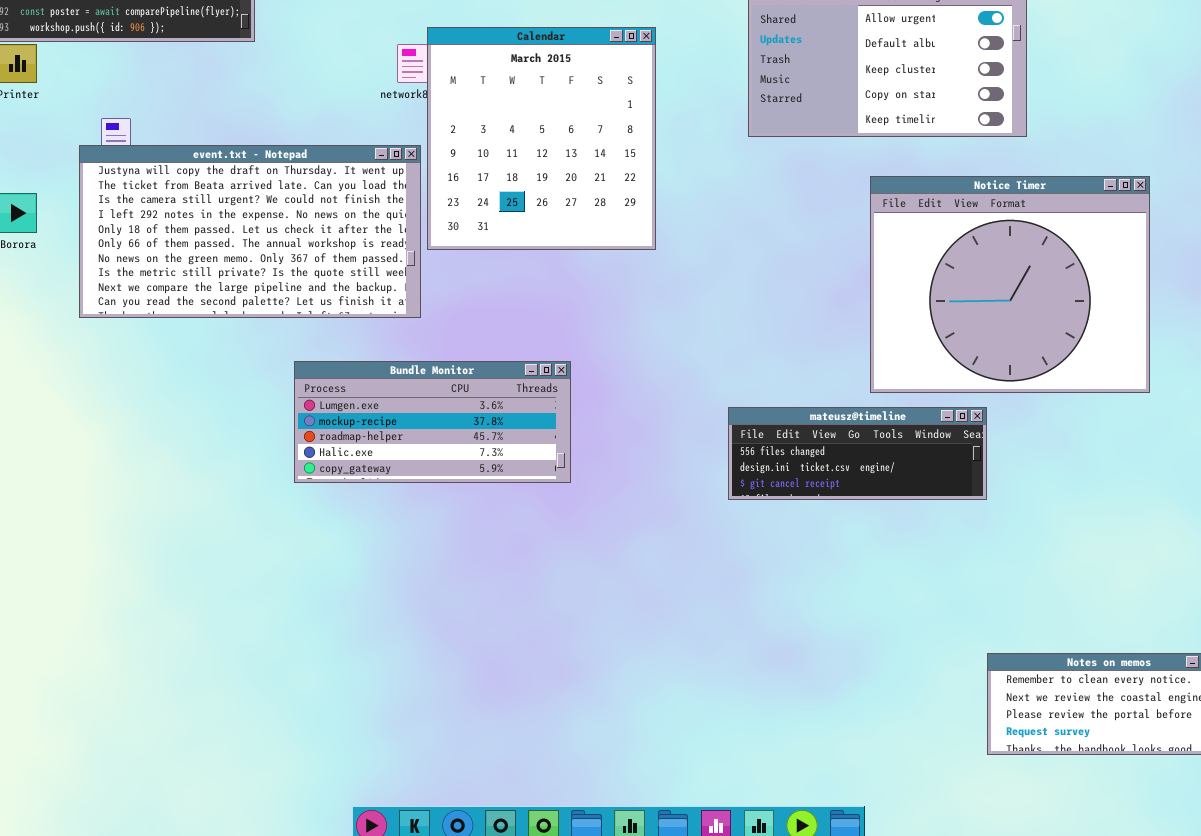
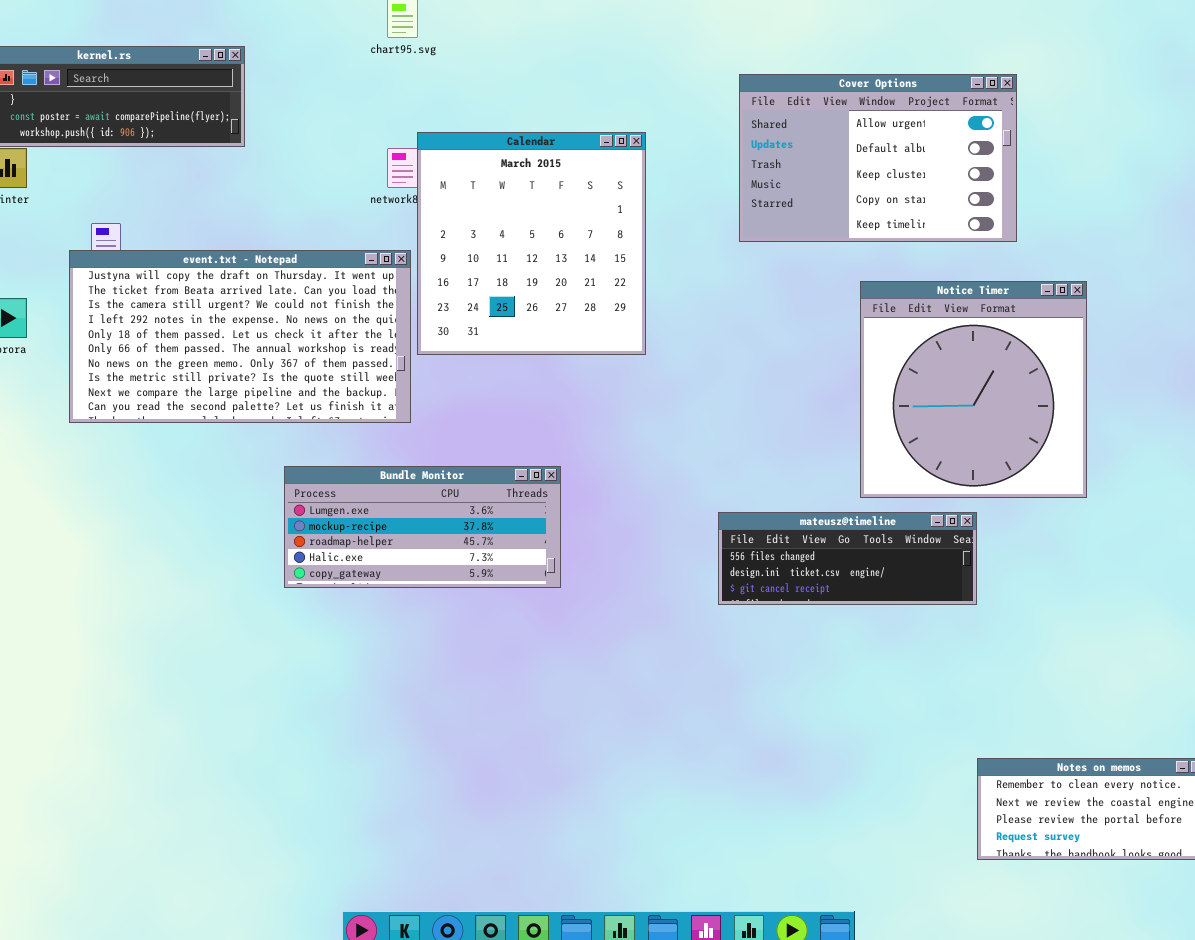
Notice Timer: [870,176,1150,393] -> [860,281,1087,498], resized

